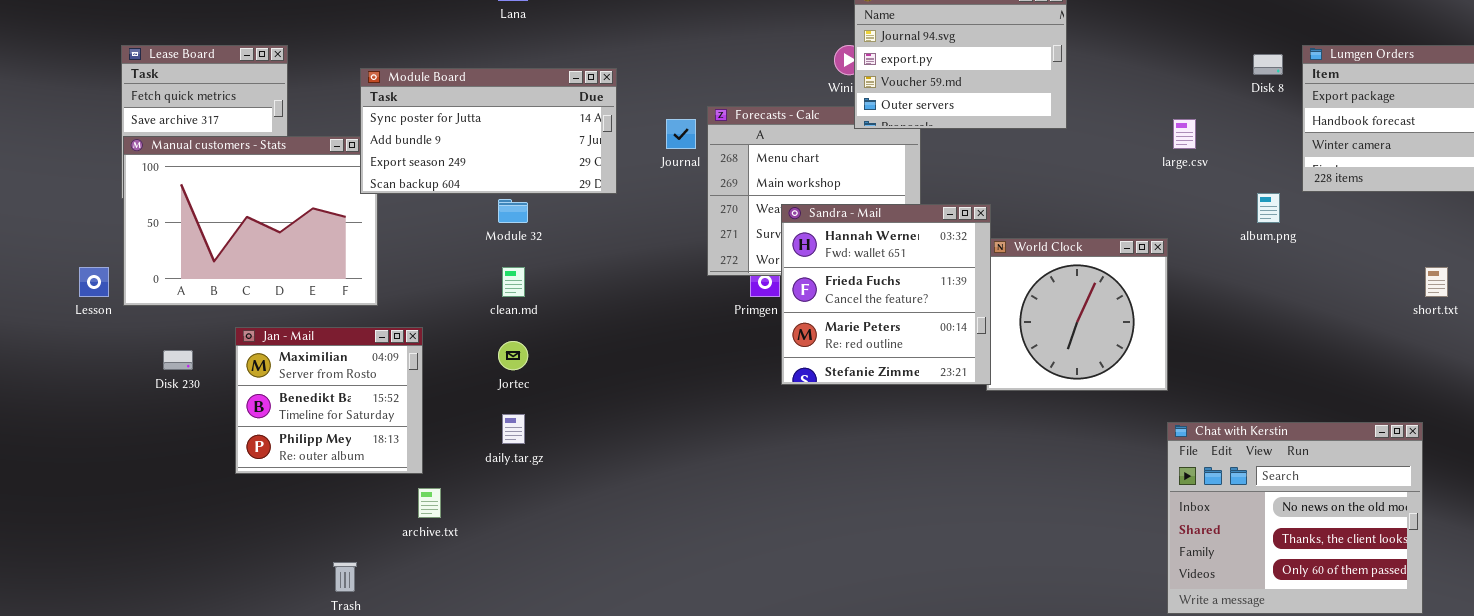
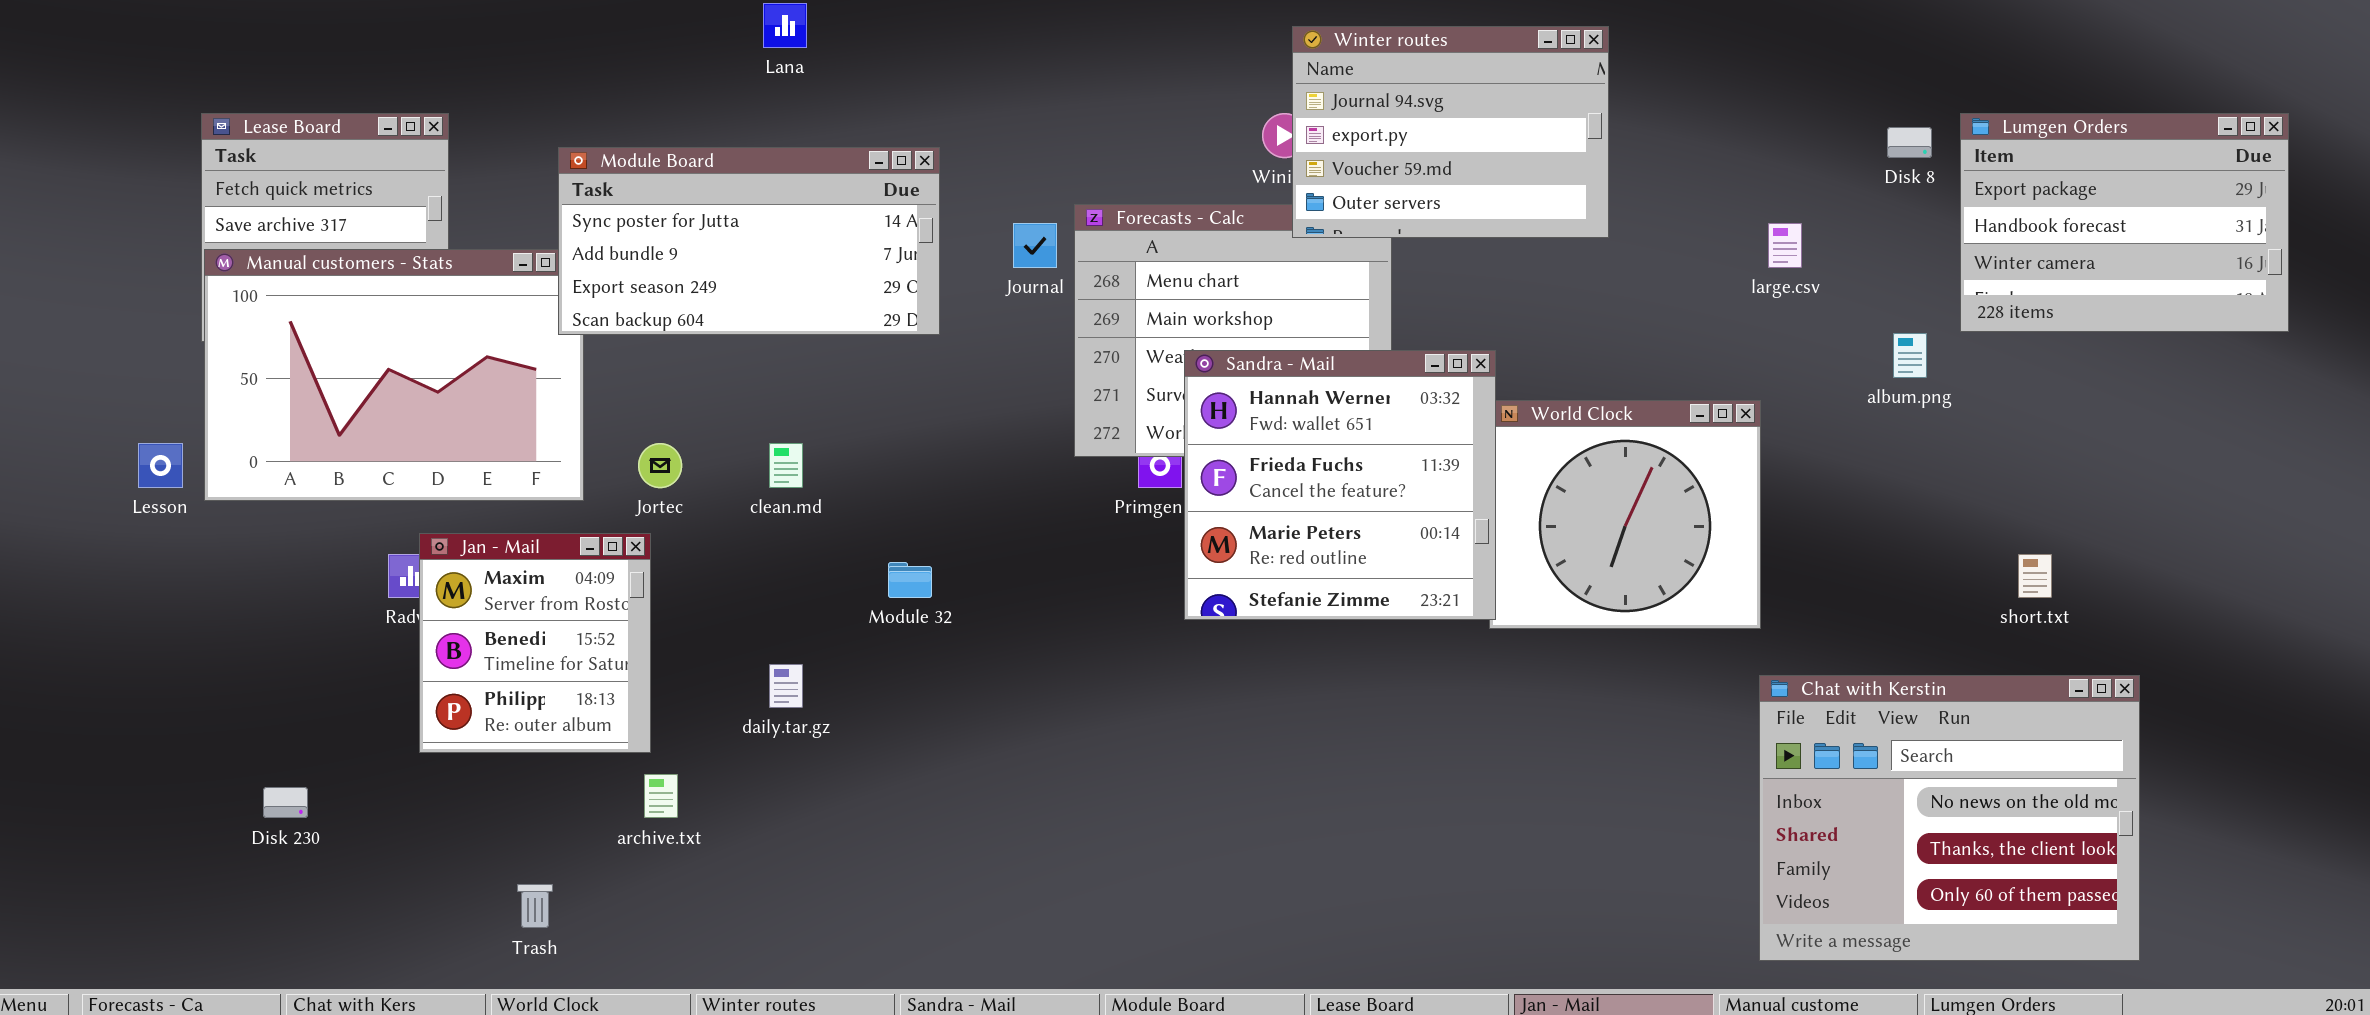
Module 32: [498,199,528,223] -> [888,562,932,598], moved
short.txt: [1425,267,1448,297] -> [2018,554,2052,598], moved
Jan - Mail: [235,327,423,474] -> [419,533,651,753], resized
Jortec: [498,341,528,370] -> [638,443,682,488], moved
Disk 230: [163,350,193,370] -> [263,787,308,818], moved

